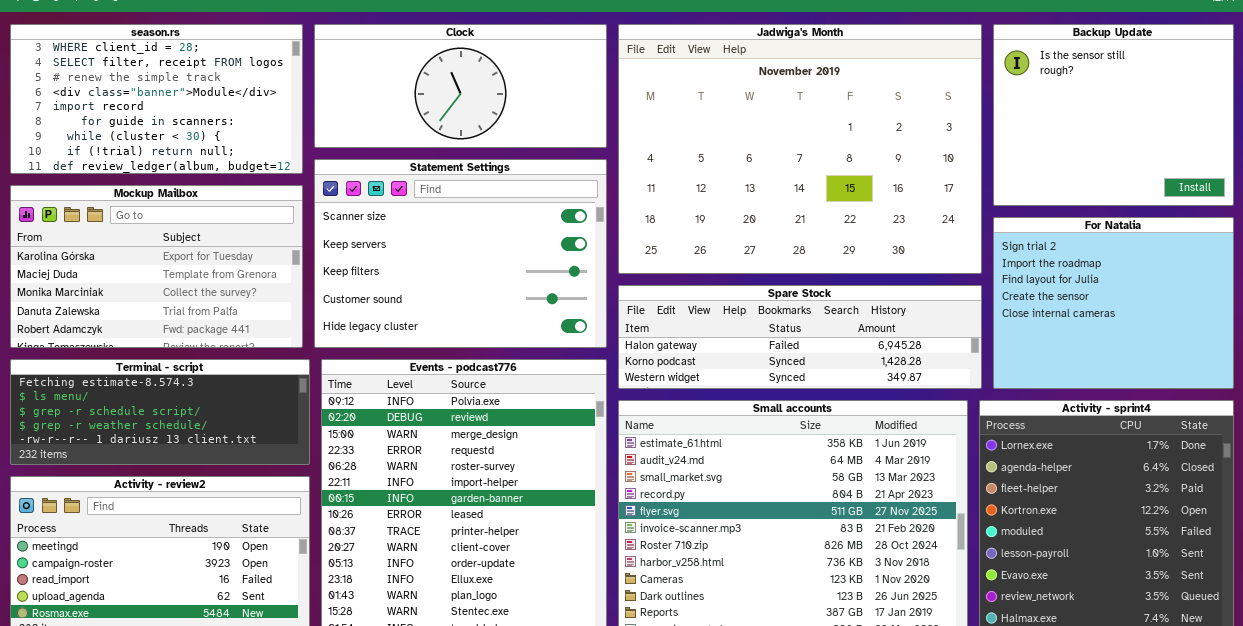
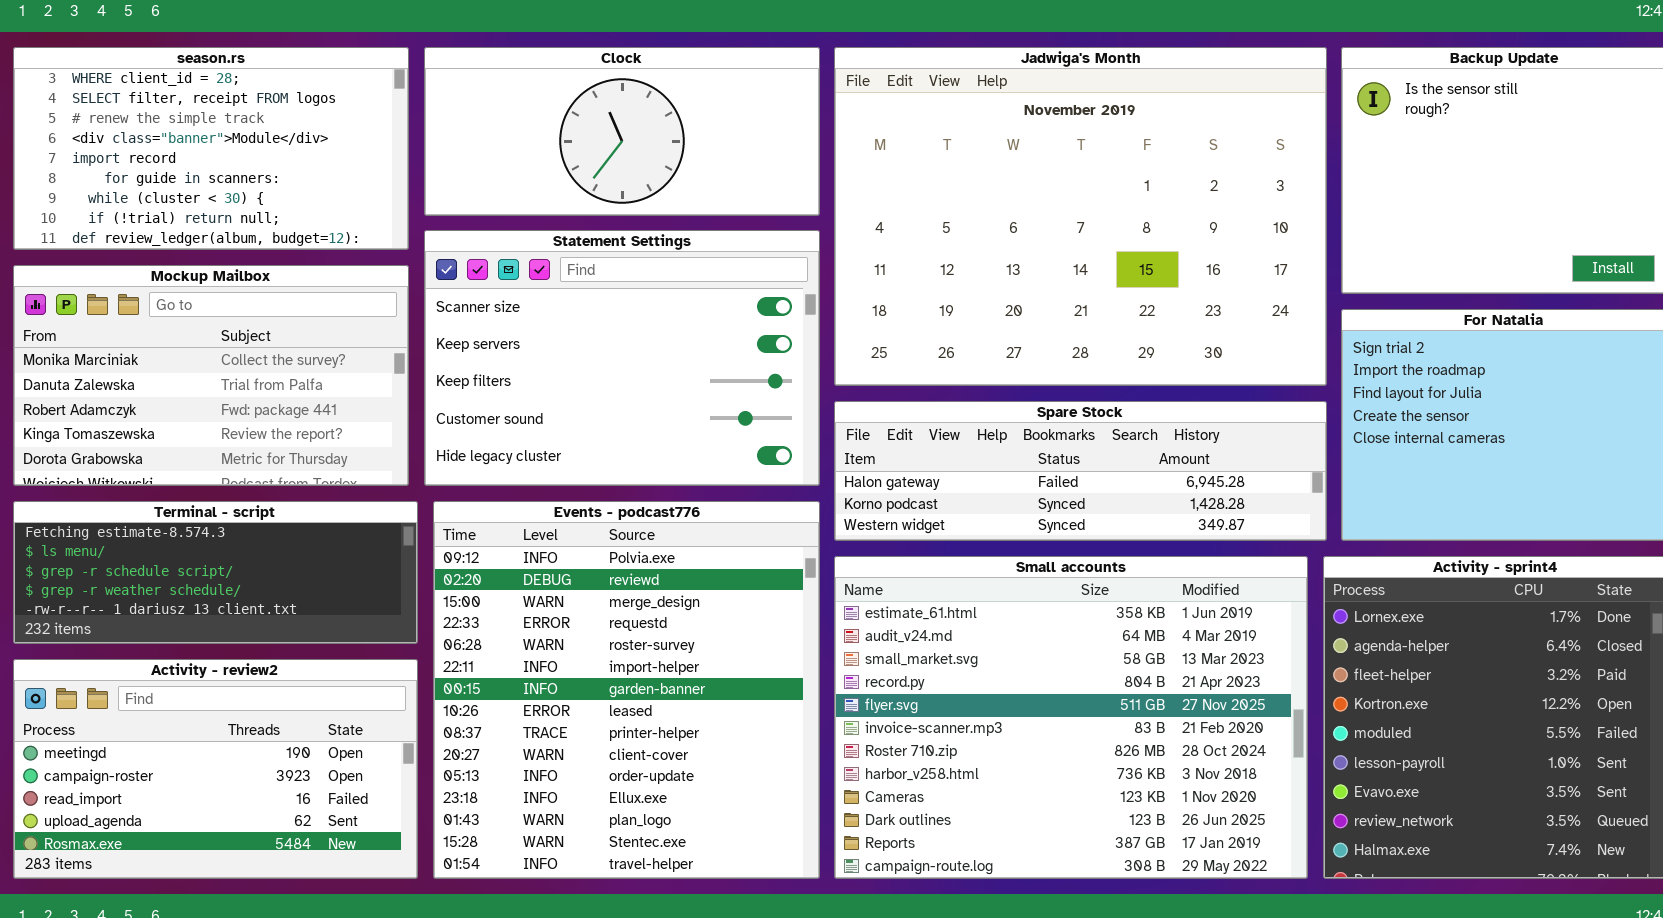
Mockup Mailbox: [10,185,303,348] -> [13,265,409,486], scrolled down 2 rows

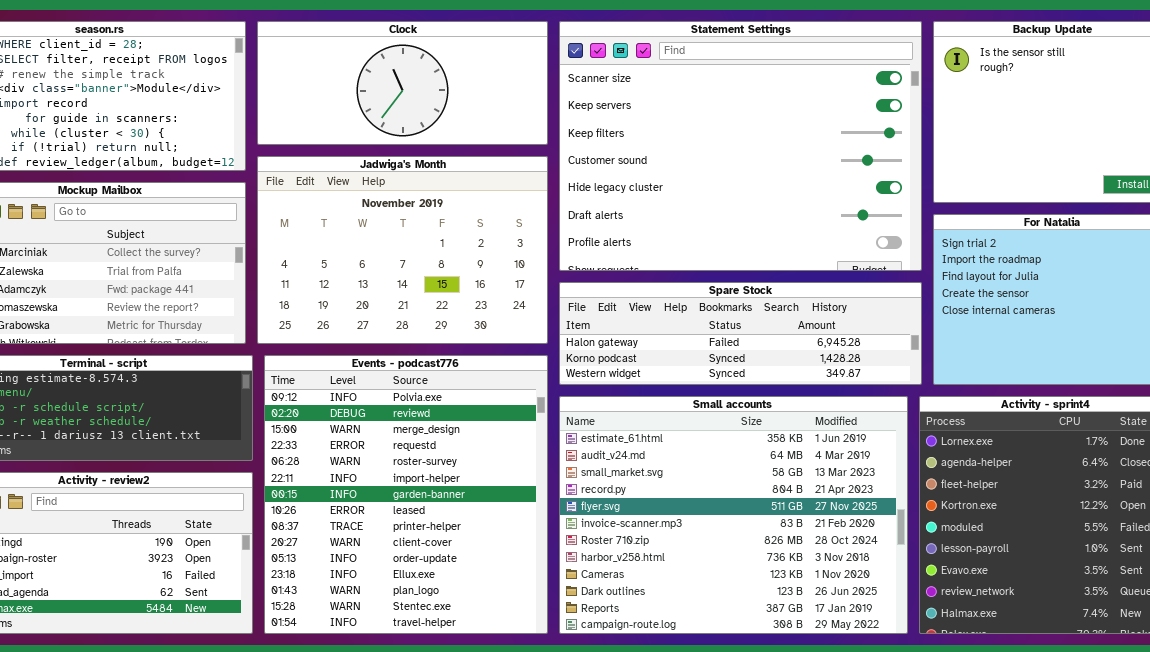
Jadwiga's Month: [834,47,1327,386] -> [257,156,548,344], moved, resized
Statement Settings: [424,230,820,486] -> [559,21,922,271], moved, resized

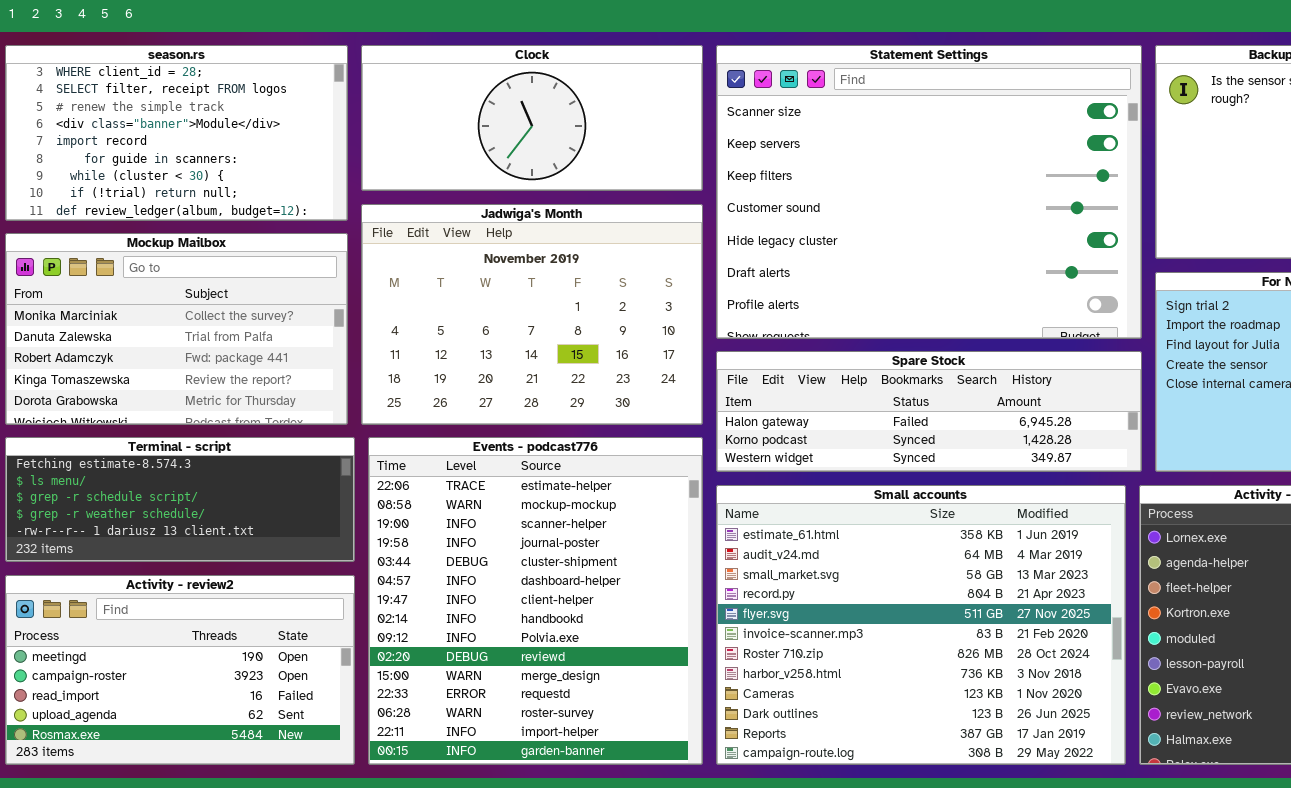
Events - podcast776: [264,355,548,634] -> [368,437,703,765], scrolled up 8 rows

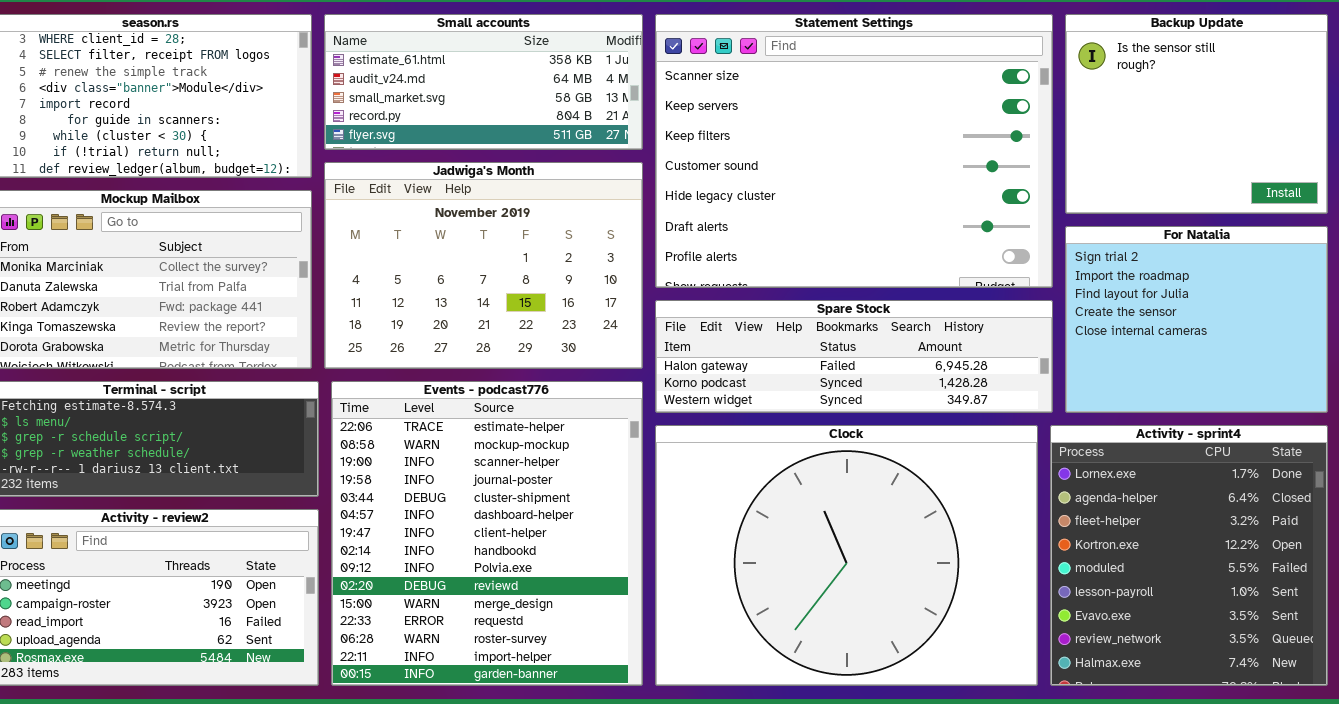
Clock: [361,45,703,191] -> [655,425,1038,686], moved, resized
Small accounts: [716,485,1126,765] -> [324,14,643,150], moved, resized

